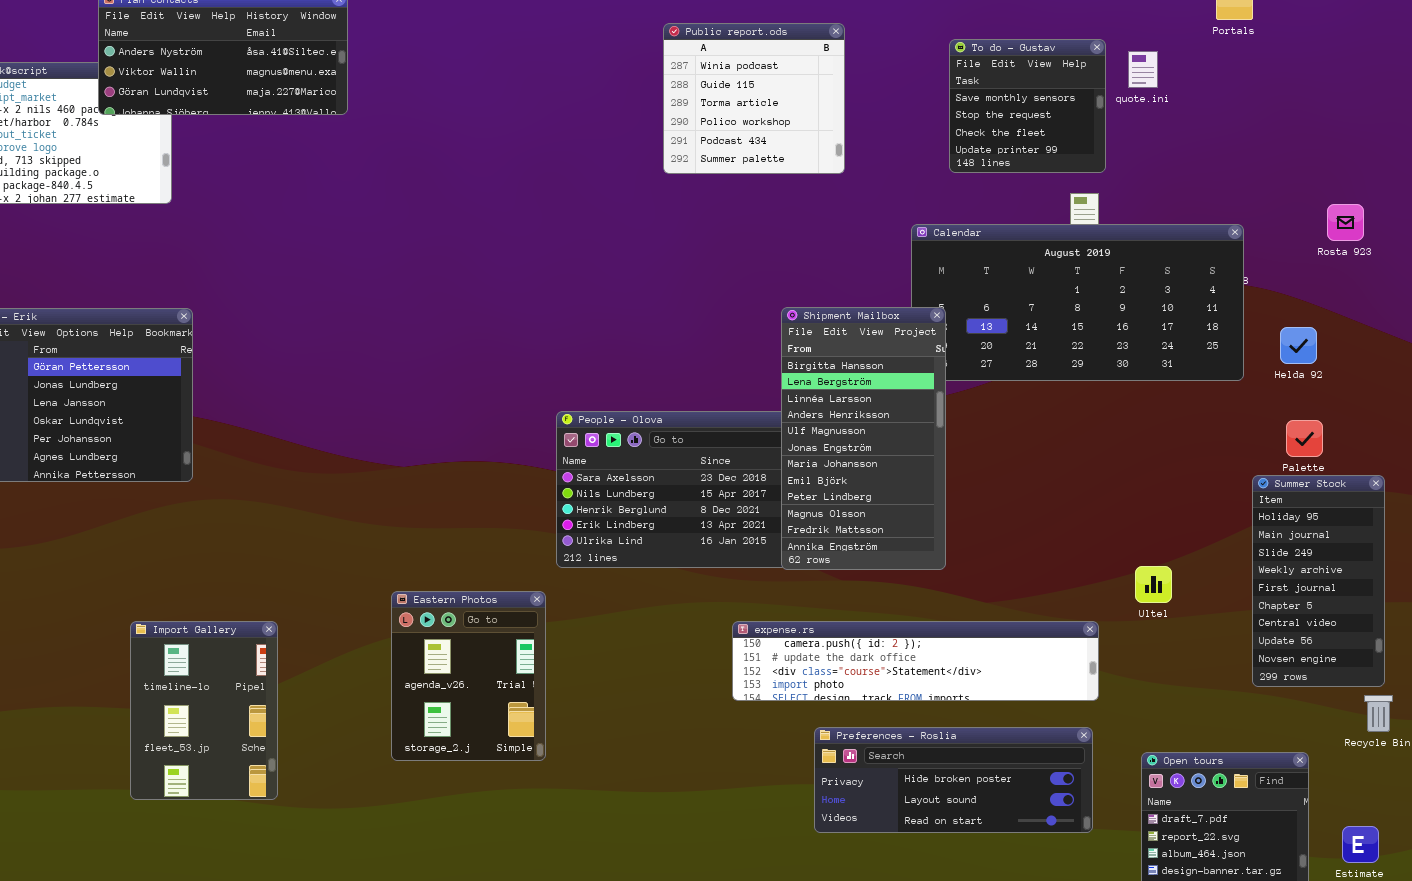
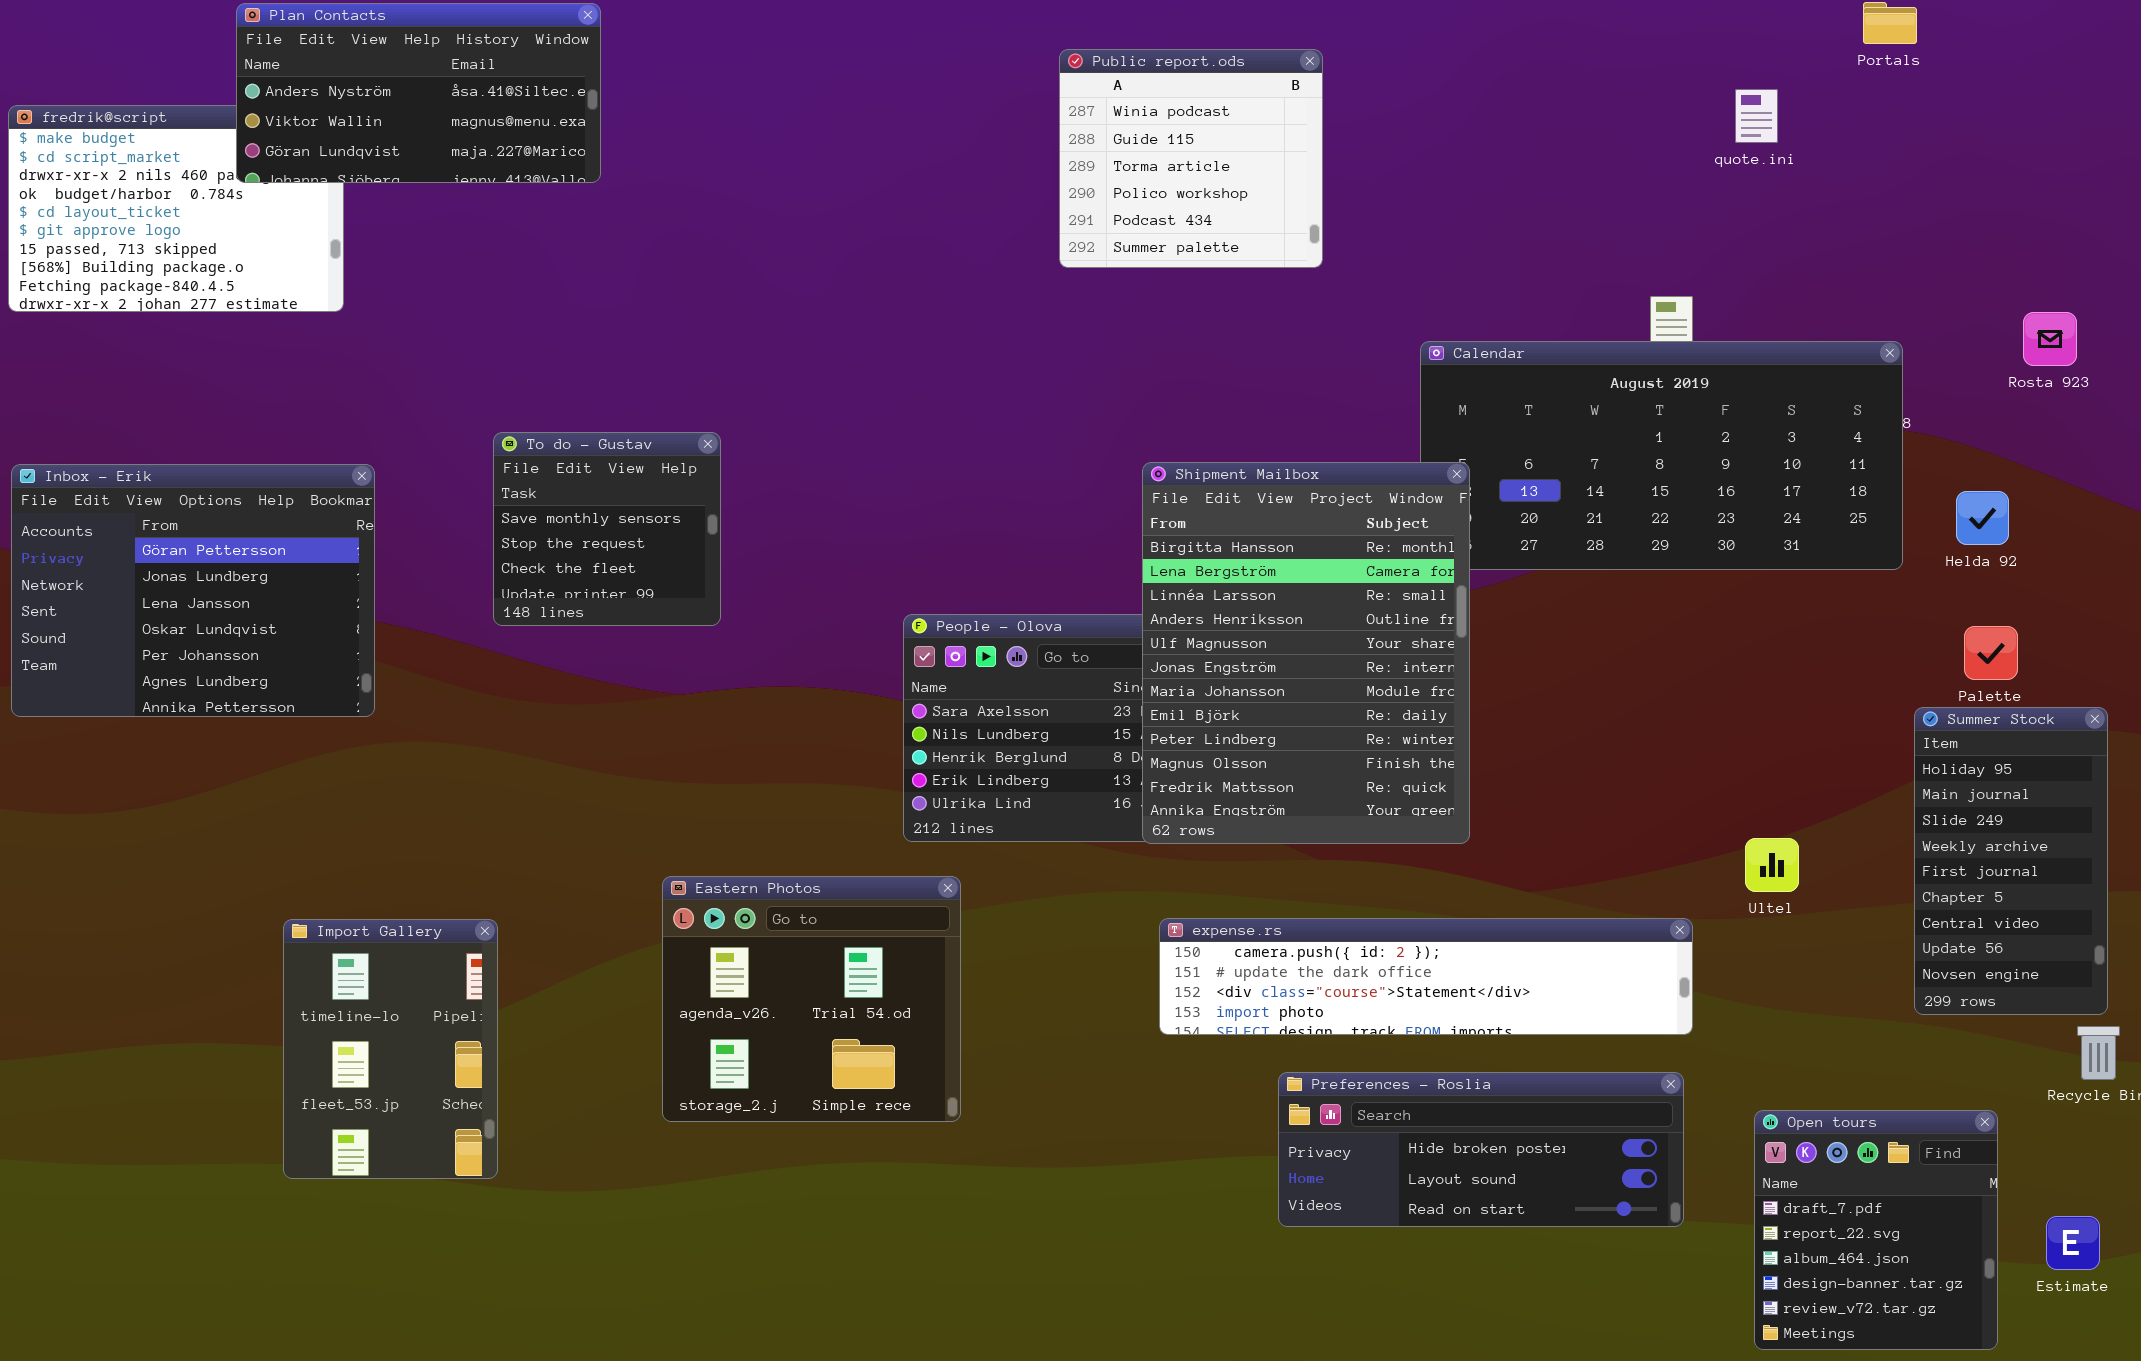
To do - Gustav: [949,39,1106,173] -> [493,432,721,626], moved
Shipment Mailbox: [781,307,946,570] -> [1142,462,1470,844], resized
Eastern Photos: [391,591,546,761] -> [662,876,961,1122], resized

